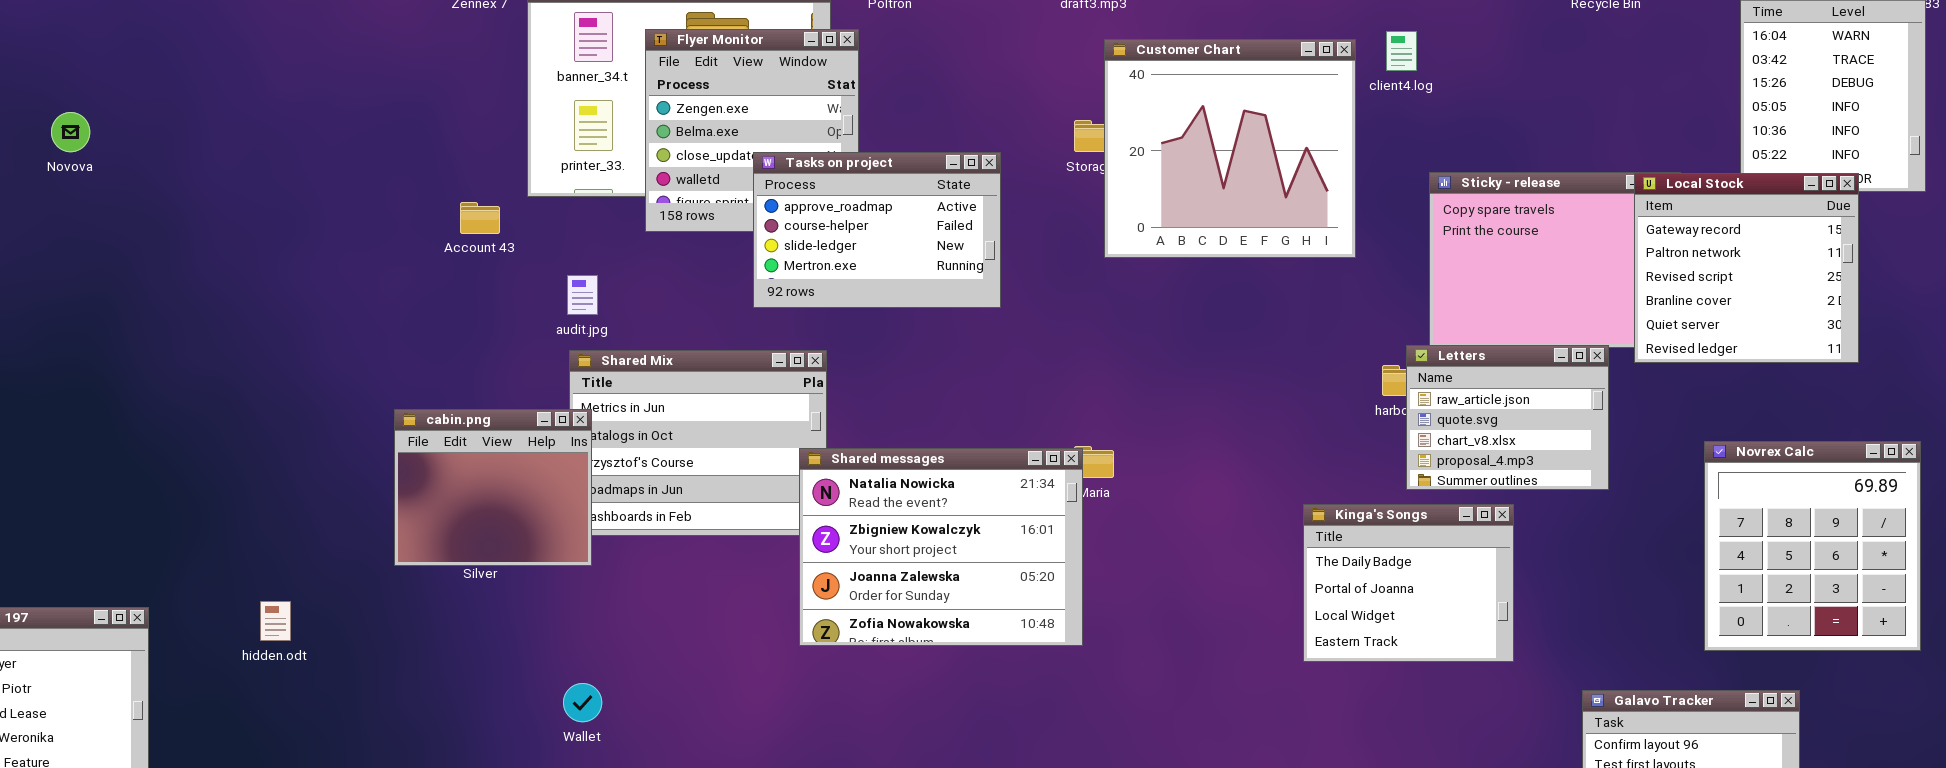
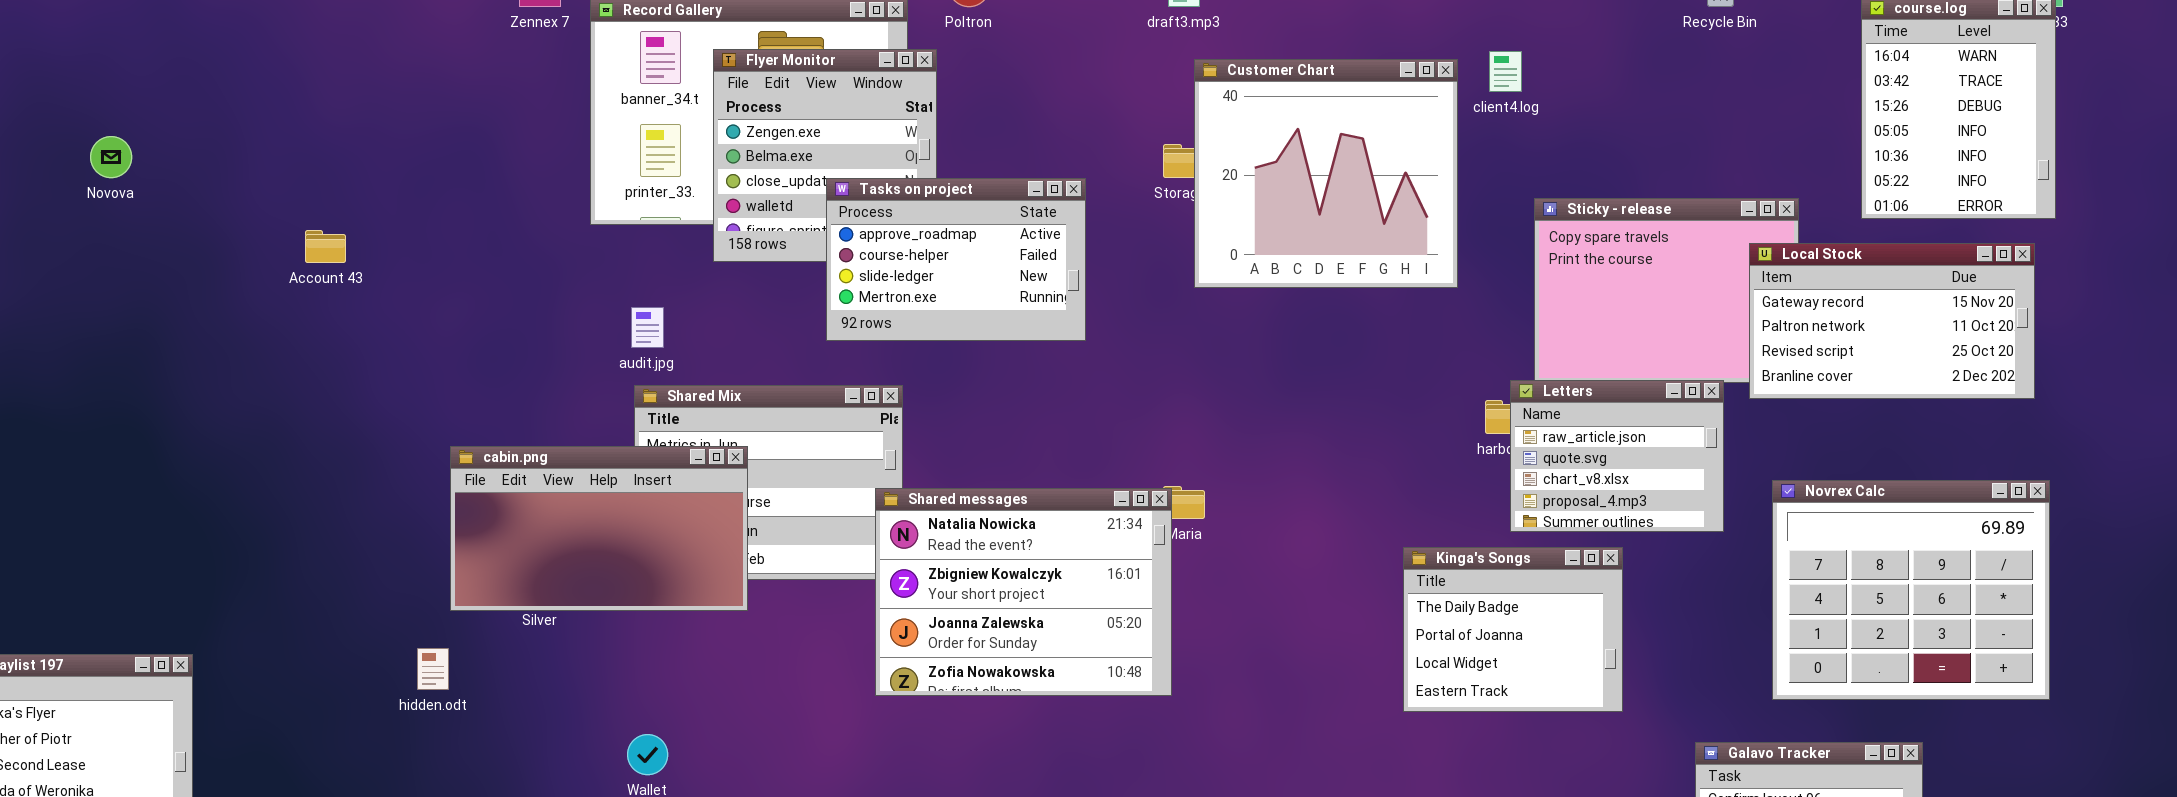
Local Stock: [1634,173,1859,363] -> [1749,243,2035,399], resized
Account 43: [460,202,500,234] -> [305,230,346,263], moved
cabin.png: [394,409,592,566] -> [450,446,748,611], resized
Novrex Calc: [1704,441,1921,651] -> [1772,480,2050,700], resized
hidden.odt: [260,601,291,641] -> [417,648,449,690], moved

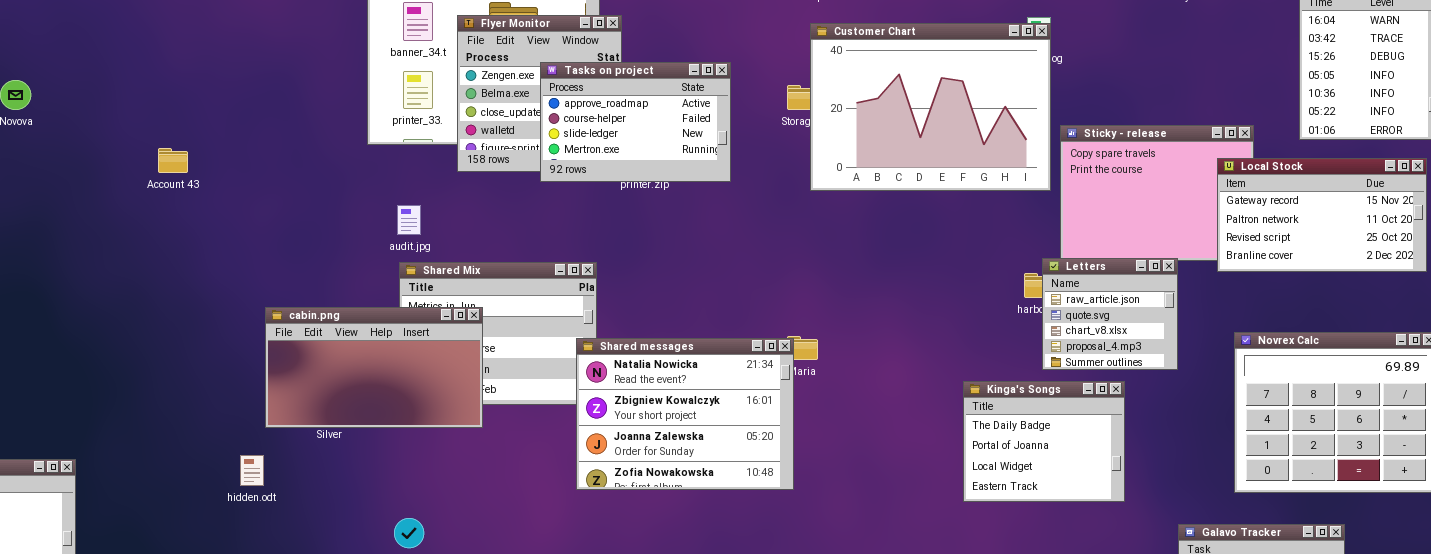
Customer Chart: [1194,59,1458,288] -> [810,23,1051,191], resized
Tasks on project: [826,178,1086,341] -> [540,62,731,182], moved
Letters: [1510,380,1724,532] -> [1042,258,1178,370], resized

